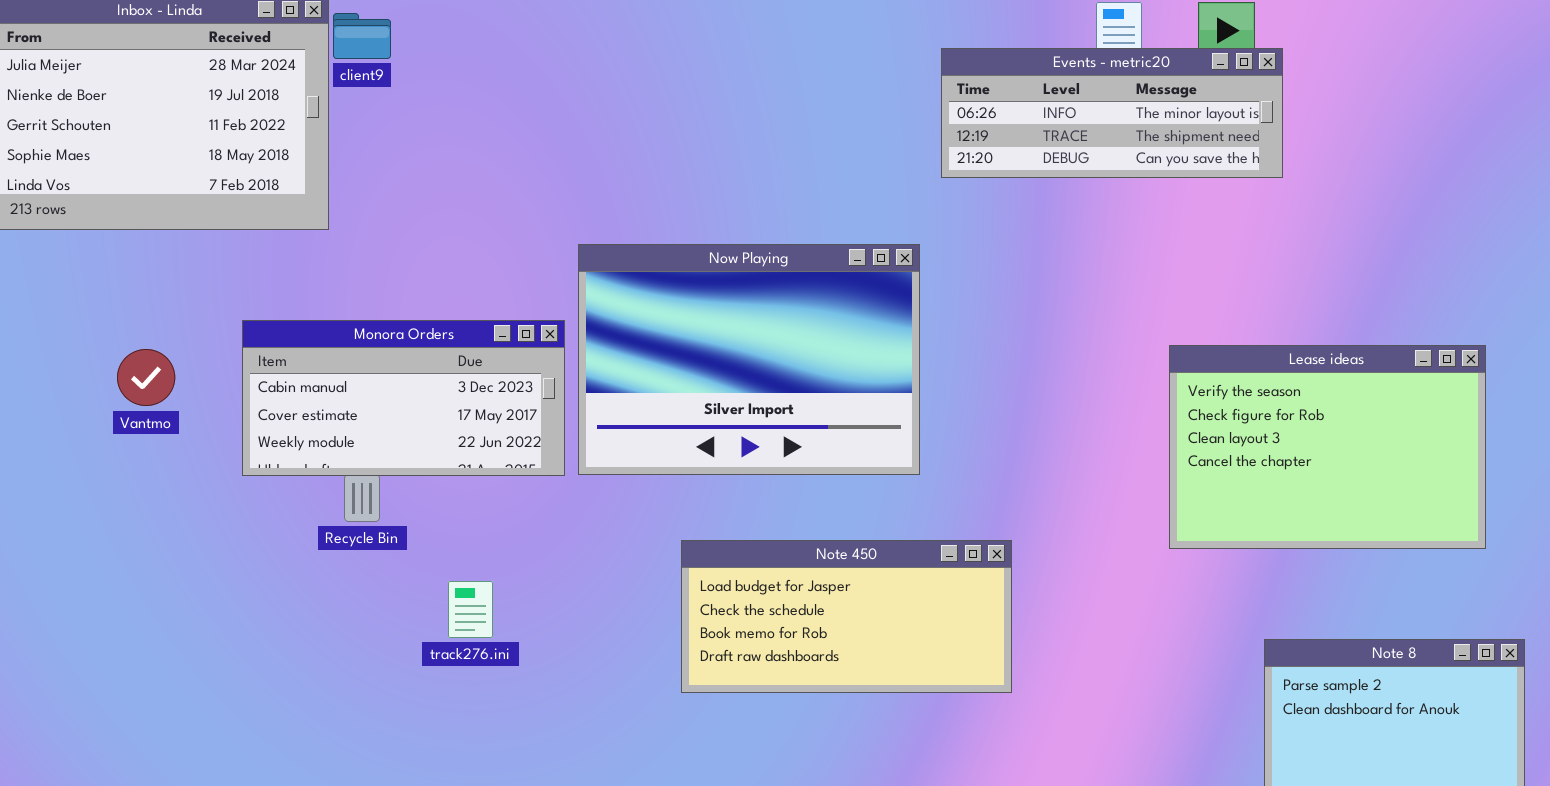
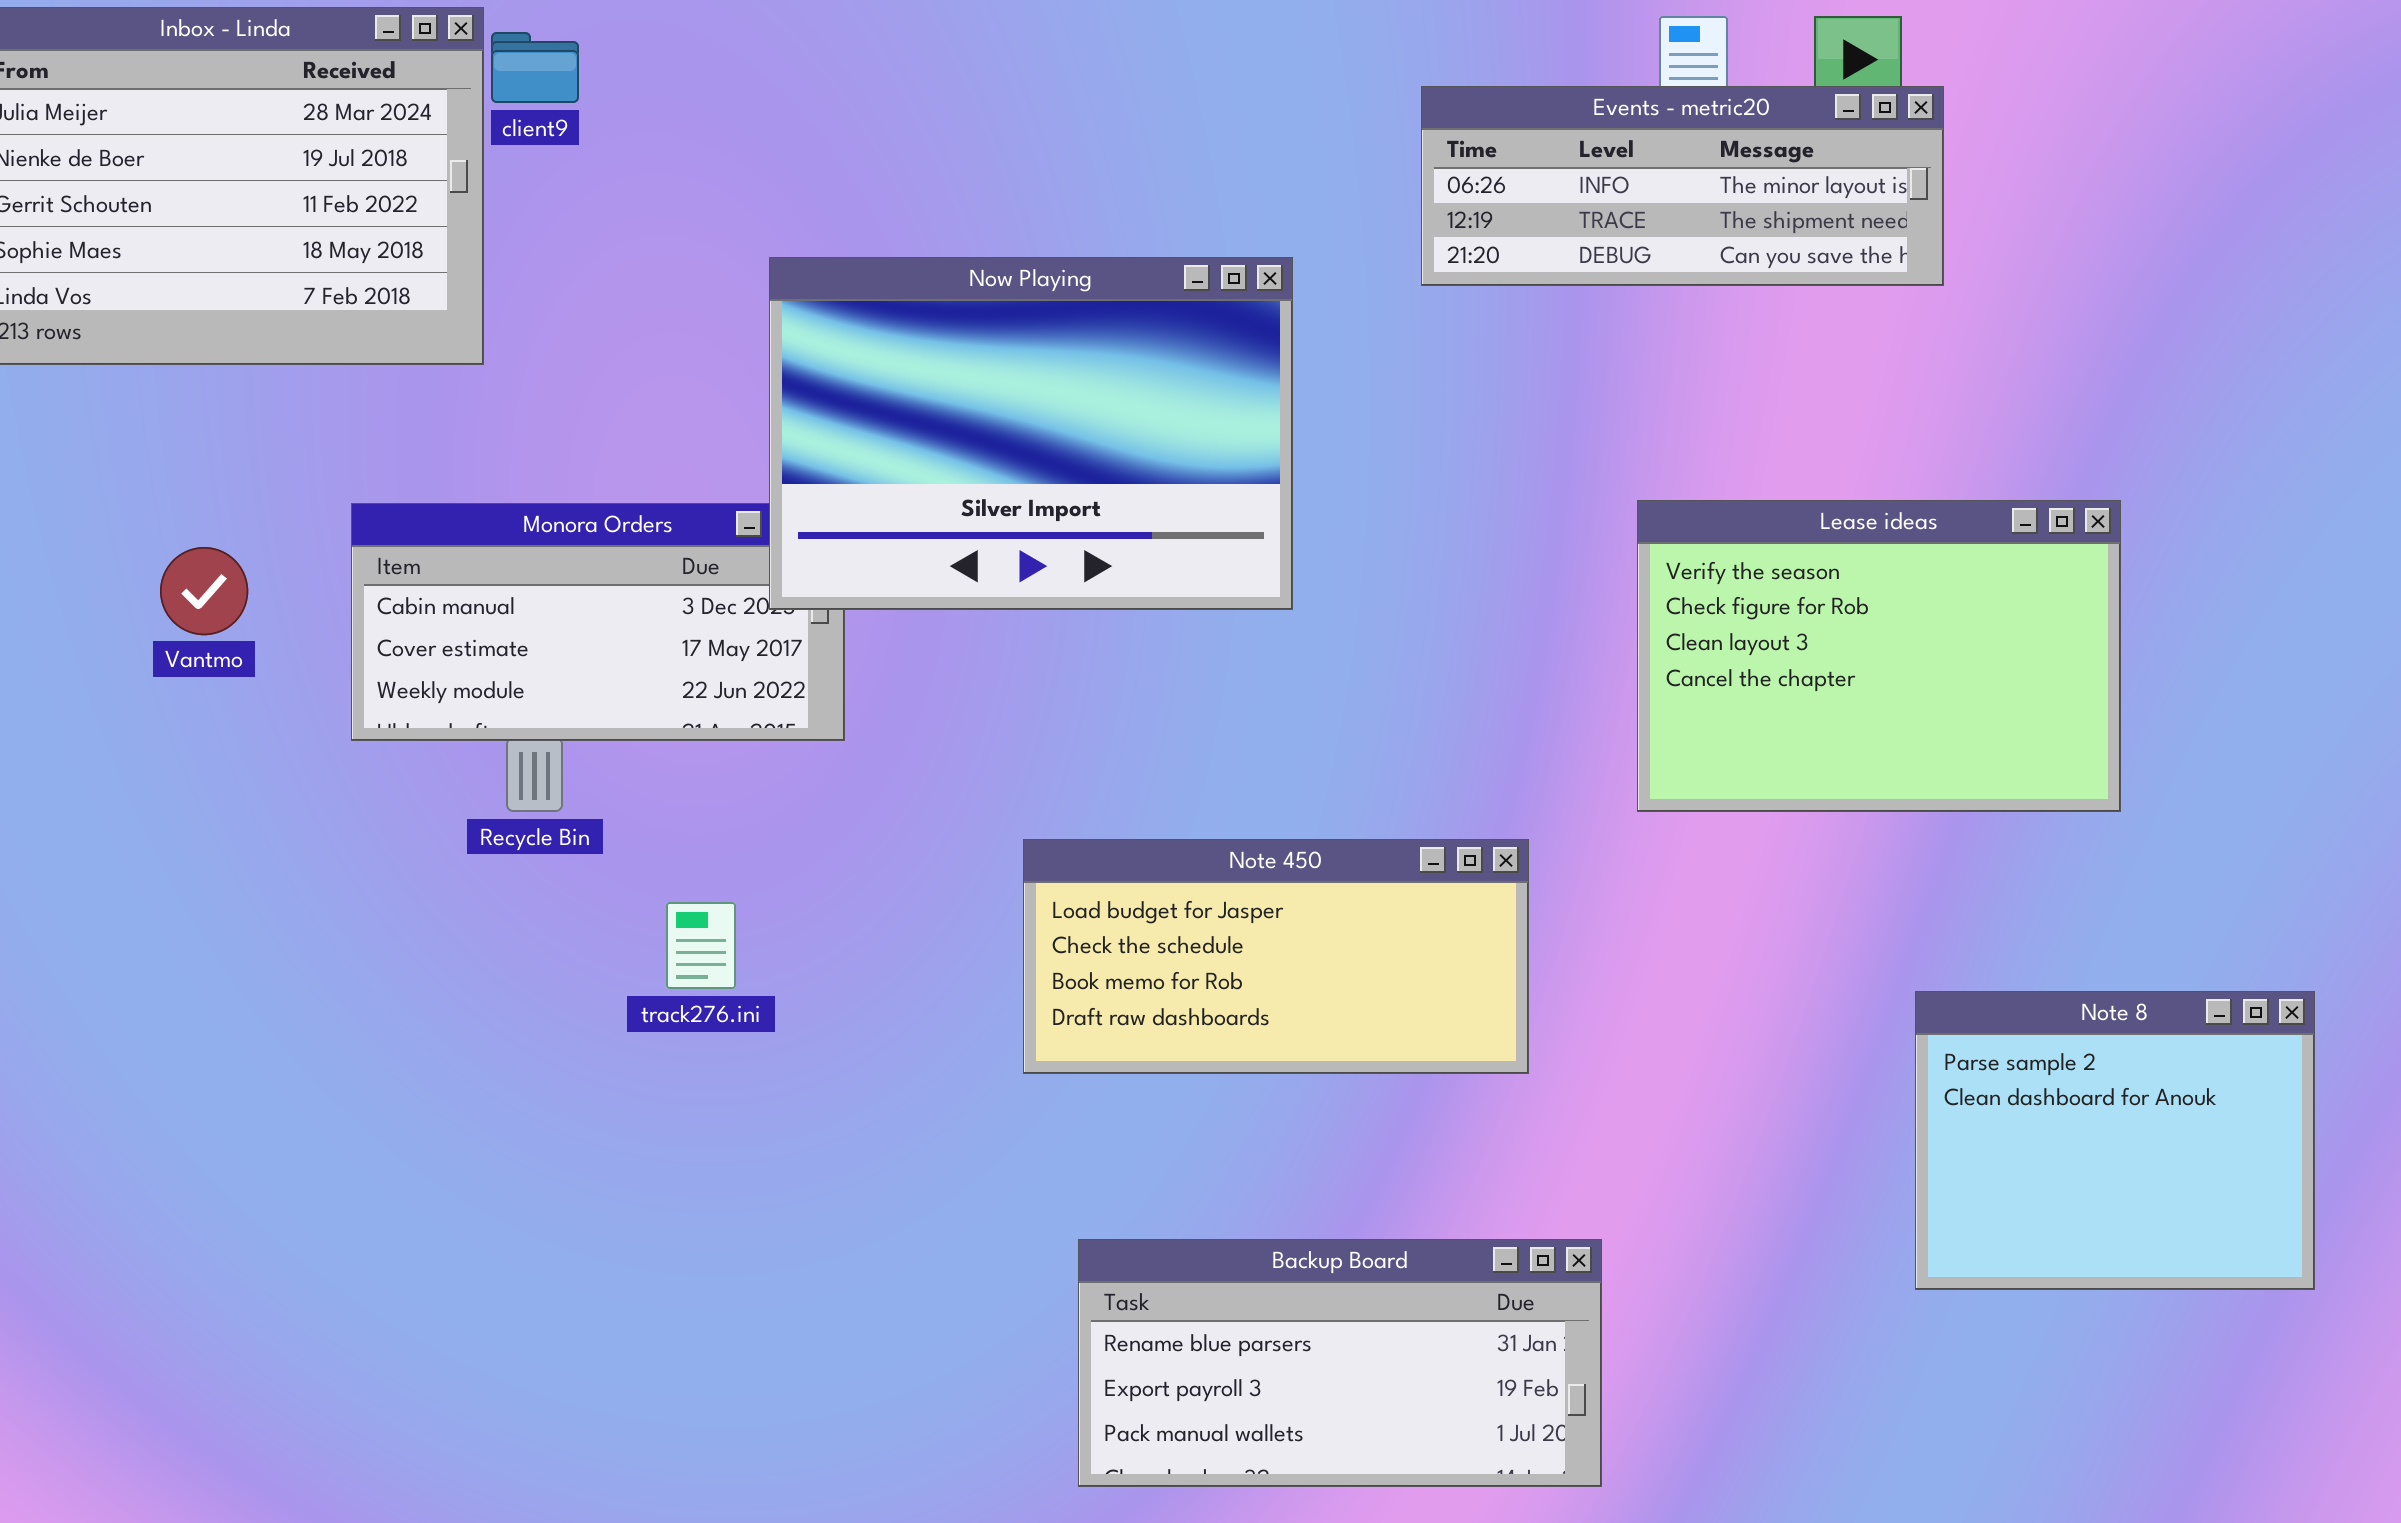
Now Playing: [578,244,920,475] -> [769,257,1293,610], moved
Lease ideas: [1169,345,1486,549] -> [1637,500,2121,812], moved

